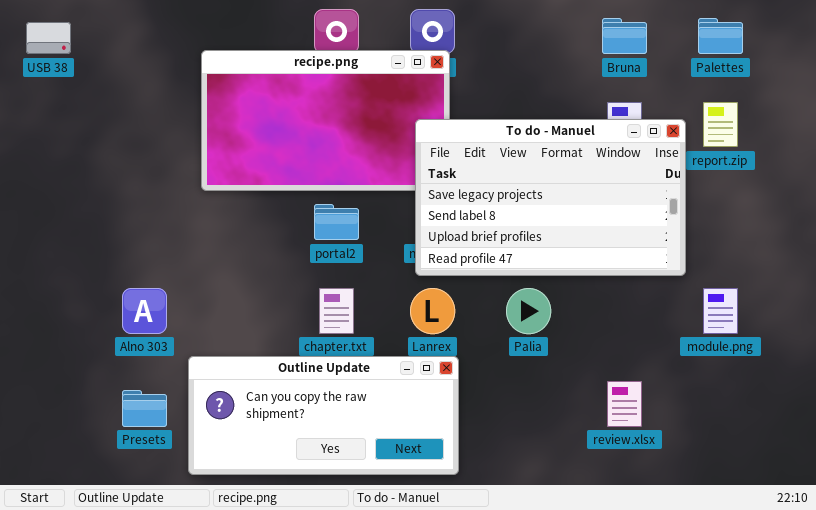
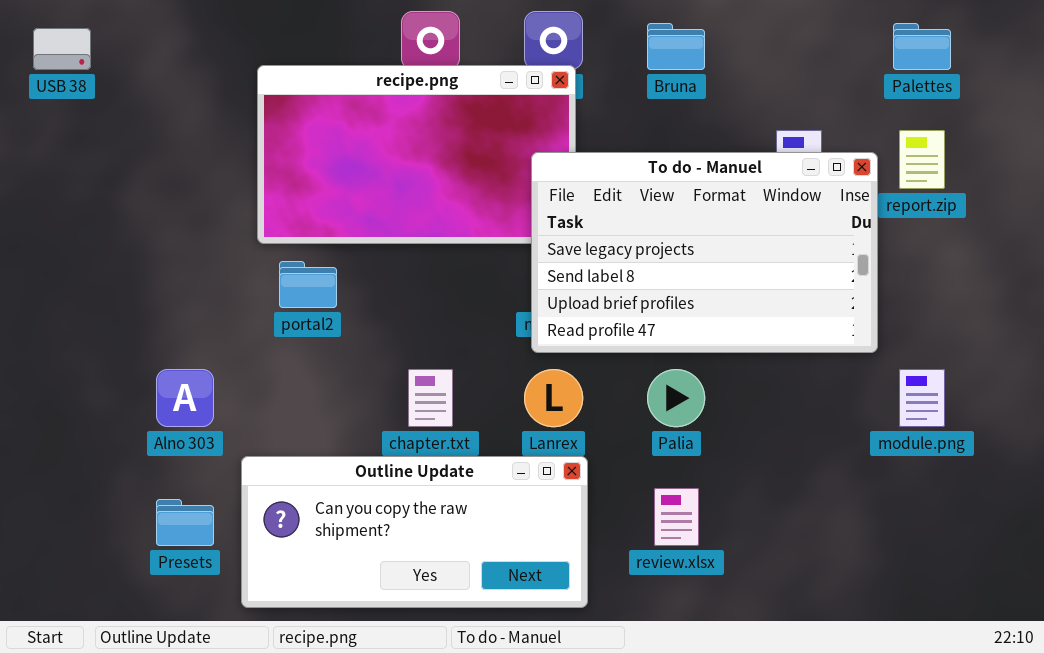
Bruna: [602,18,647,54] -> [647,23,705,70], moved
portal2: [314,204,359,240] -> [279,261,337,308], moved
review.xlsx: [607,381,642,427] -> [654,488,699,546], moved

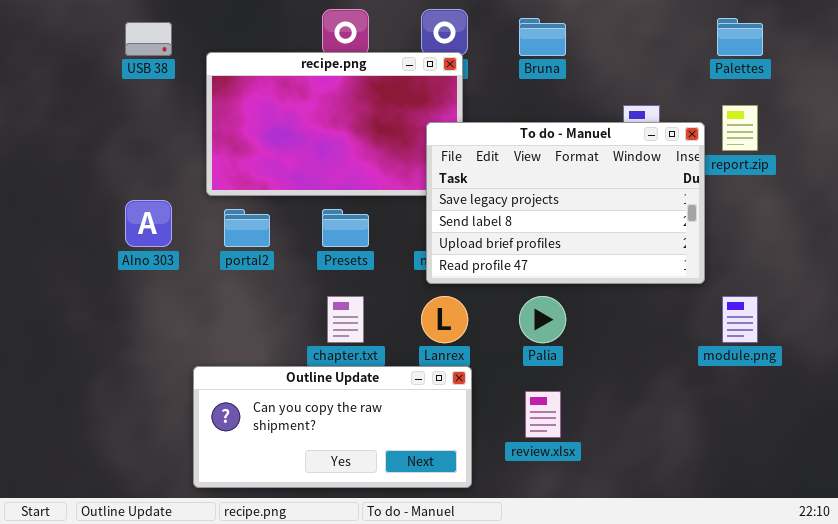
USB 38: [33,28,91,70] -> [125,22,172,56], moved
Alno 303: [156,369,214,427] -> [125,200,172,247], moved
Presets: [156,499,214,546] -> [322,209,369,247], moved

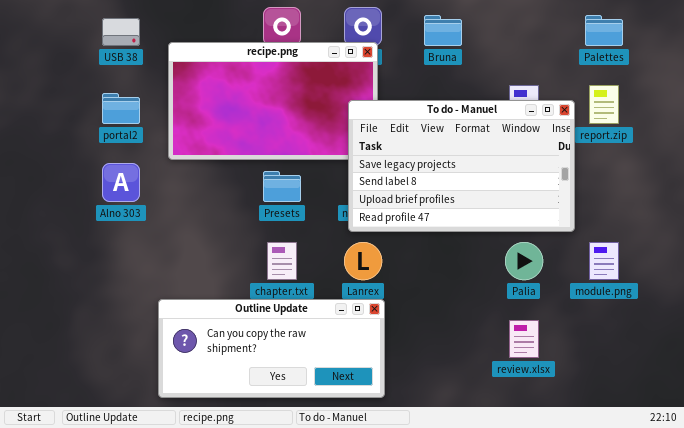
portal2: [224,209,270,247] -> [102,93,140,124], moved
Palia: [519,296,566,343] -> [505,242,543,280], moved
review.xlsx: [525,391,561,438] -> [509,320,539,358], moved

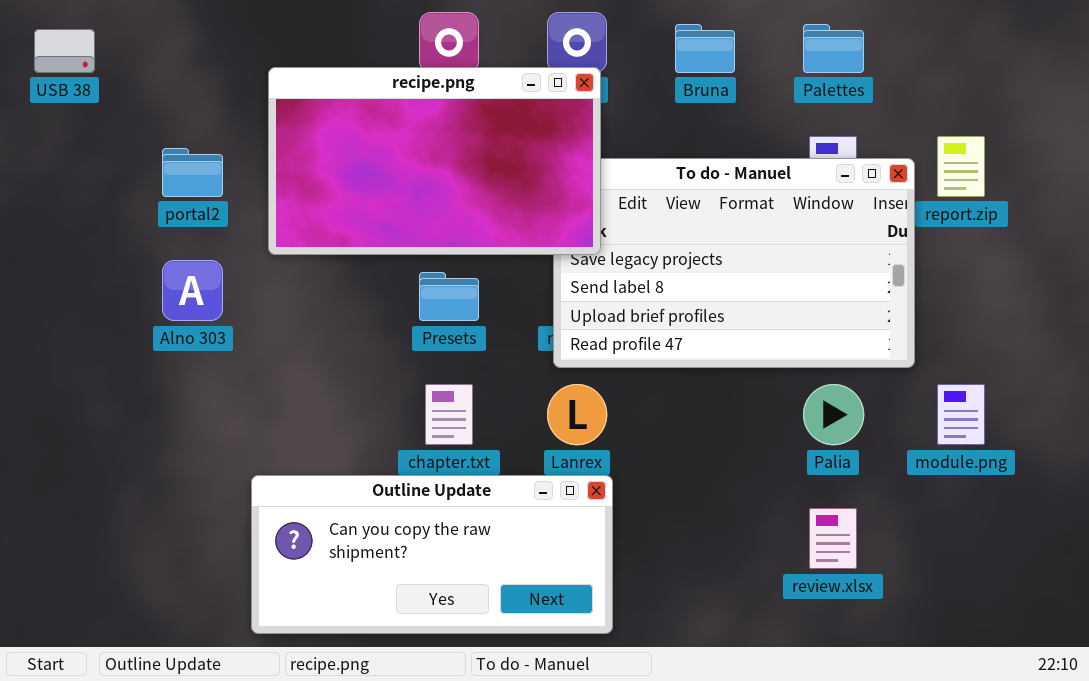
Palettes: [585,15,623,46] -> [803,24,864,73], moved
USB 38: [102,18,140,46] -> [34,29,95,73], moved
recipe.png: [168,42,378,160] -> [268,67,601,255], raised

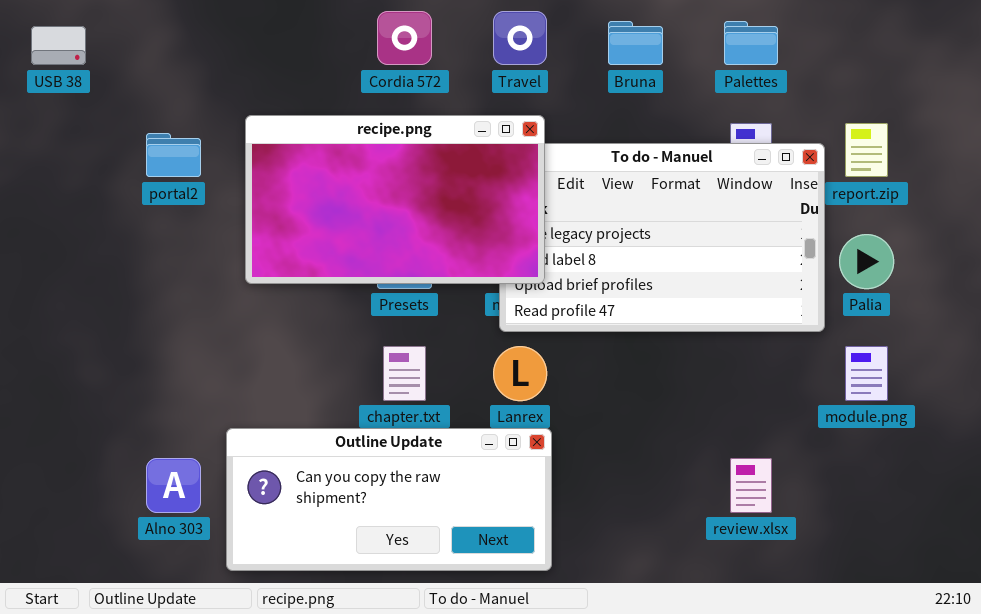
recipe.png: [268,67,601,255] -> [245,115,545,284], moved
Alno 303: [162,260,223,321] -> [146,458,201,513], moved
Palia: [803,384,864,445] -> [839,234,894,289], moved

